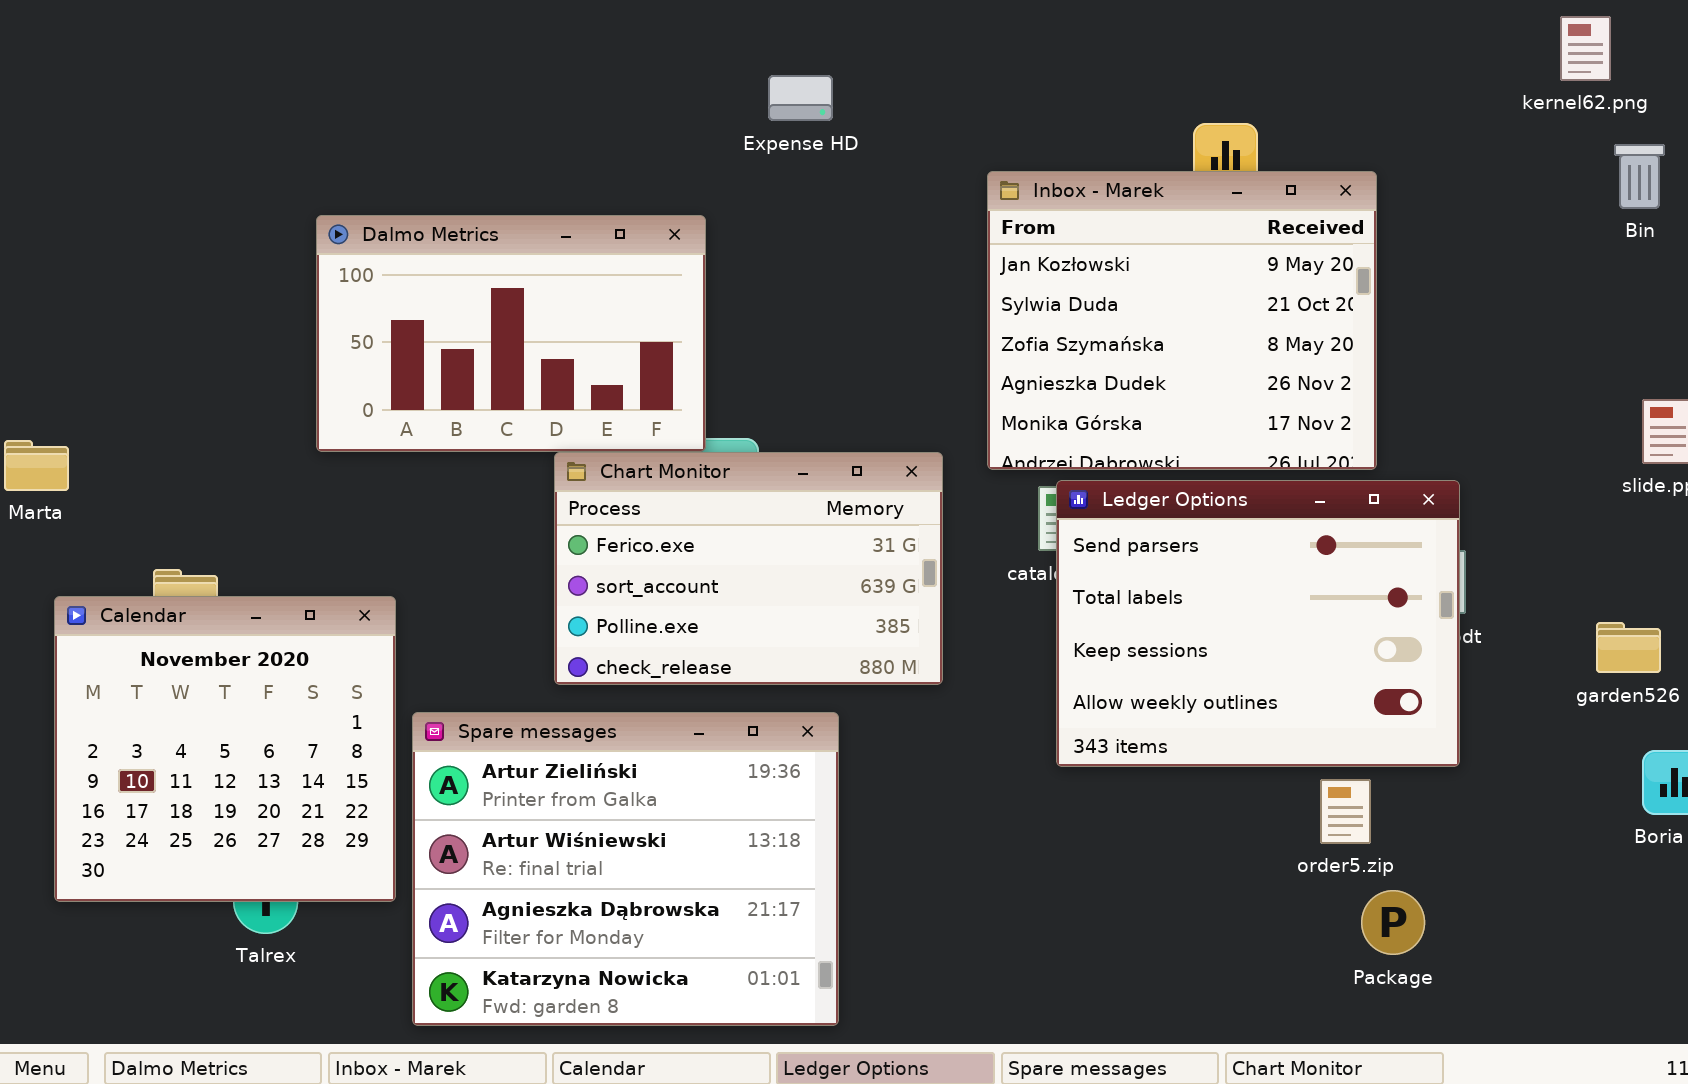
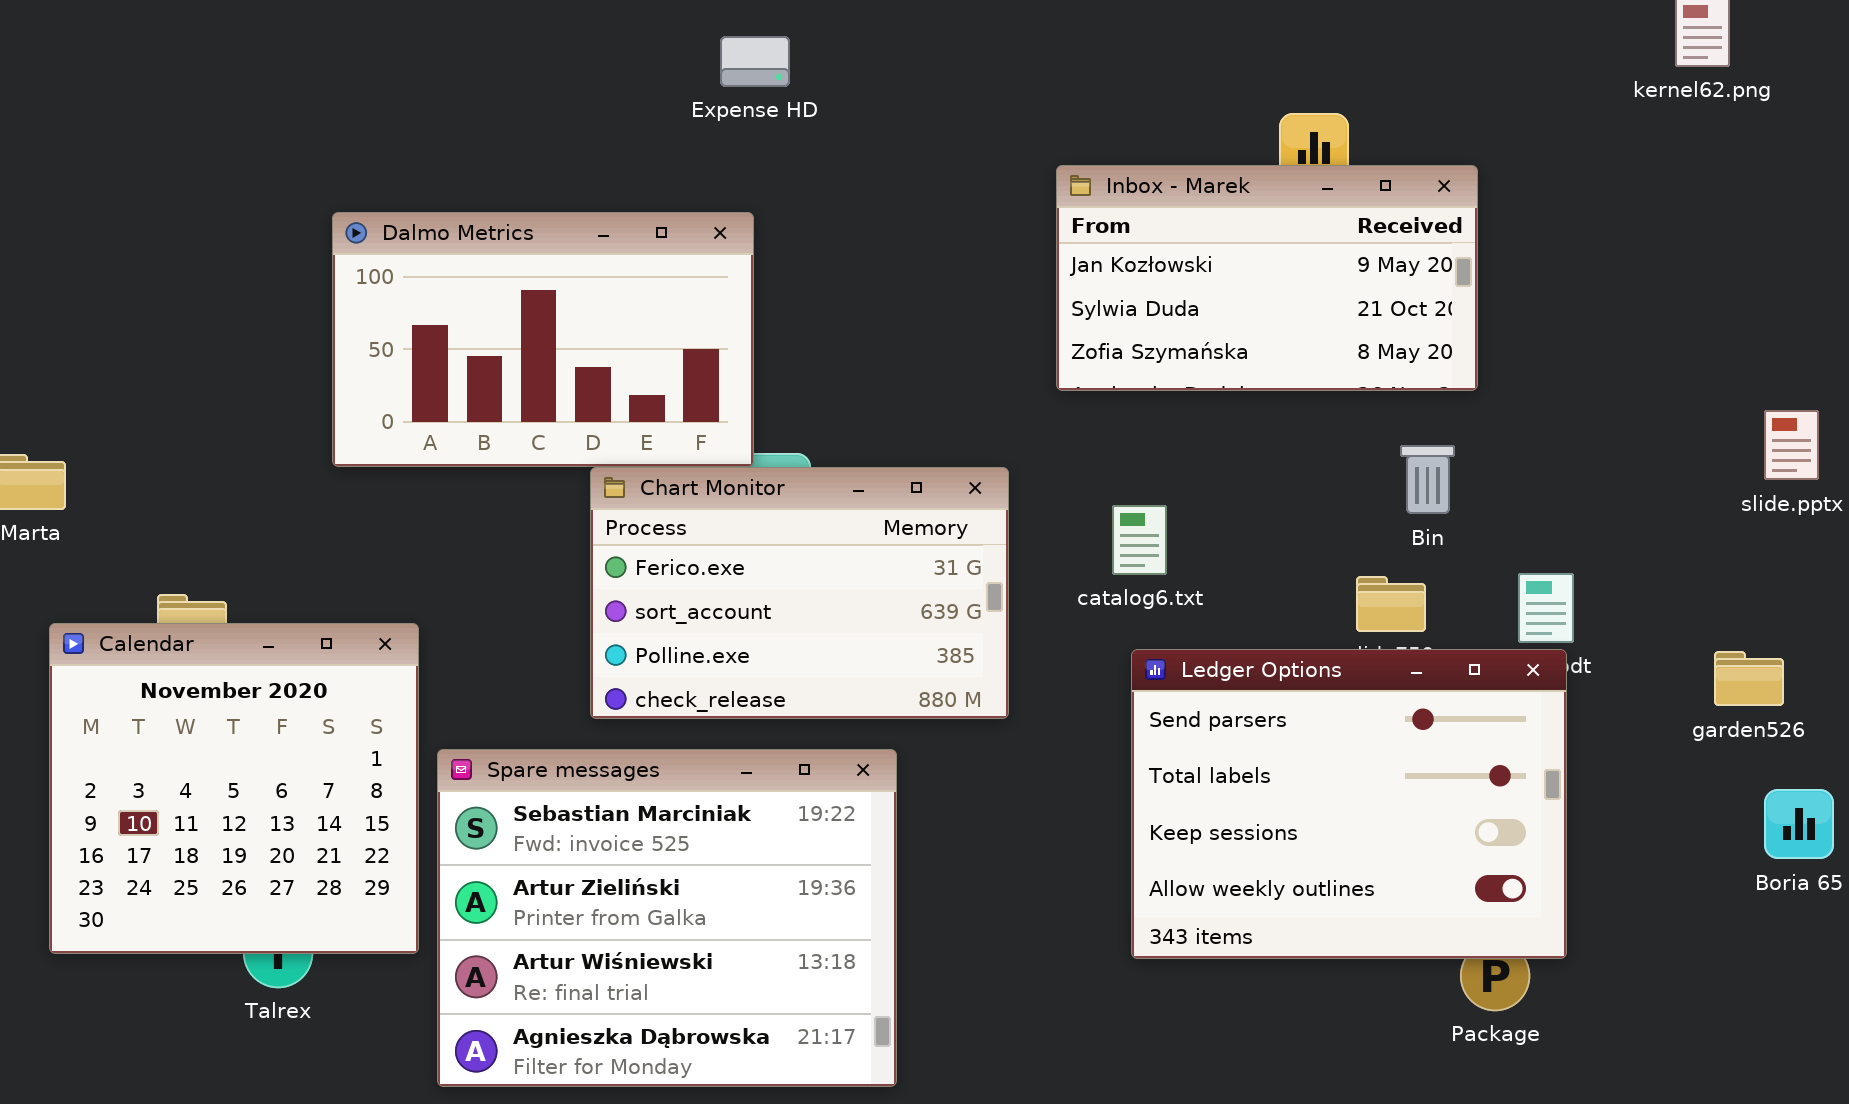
Expense HD: [768,75,833,121] -> [720,36,790,87], moved
Bin: [1614,144,1665,209] -> [1400,445,1455,514], moved
Inbox - Marek: [987,171,1377,470] -> [1056,165,1478,391], resized
Ledger Options: [1056,480,1460,767] -> [1131,649,1567,959], moved
Spare messages: [412,712,839,1026] -> [437,749,897,1087], scrolled up 1 row

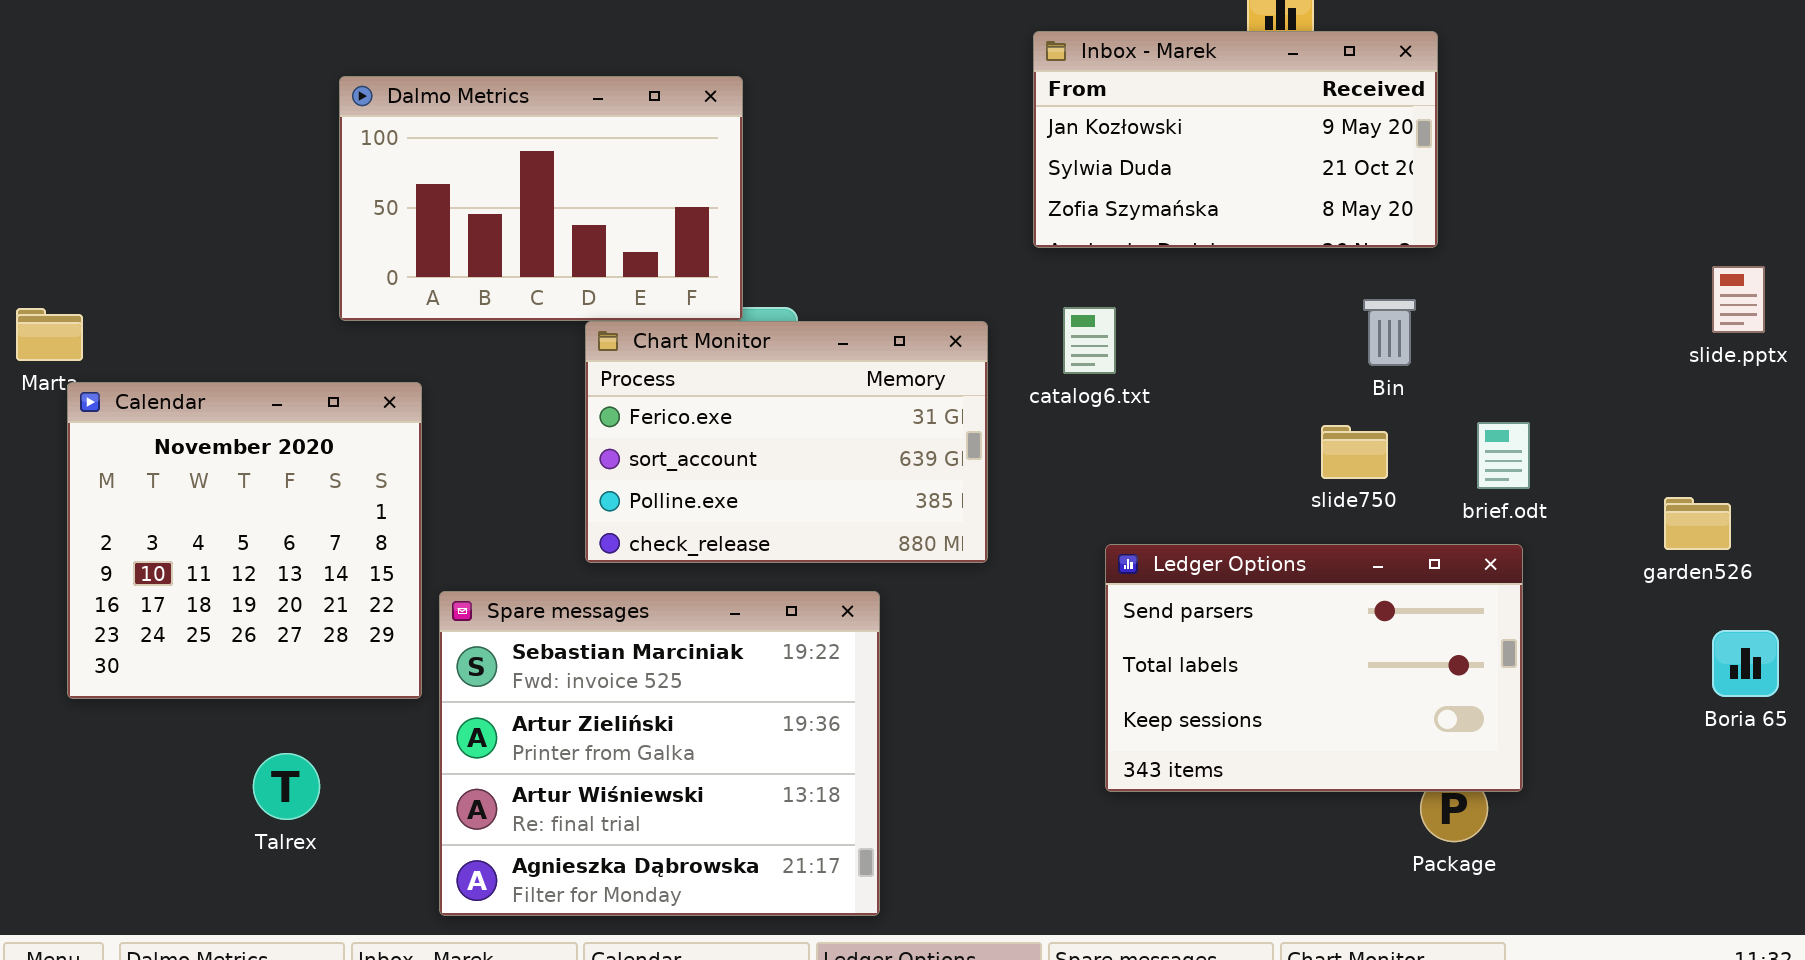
catalog6.txt: [1112,505,1167,575] -> [1063,307,1116,374], moved
Calendar: [49,623,419,954] -> [67,382,422,699], moved
Ledger Options: [1131,649,1567,959] -> [1105,544,1523,792], resized

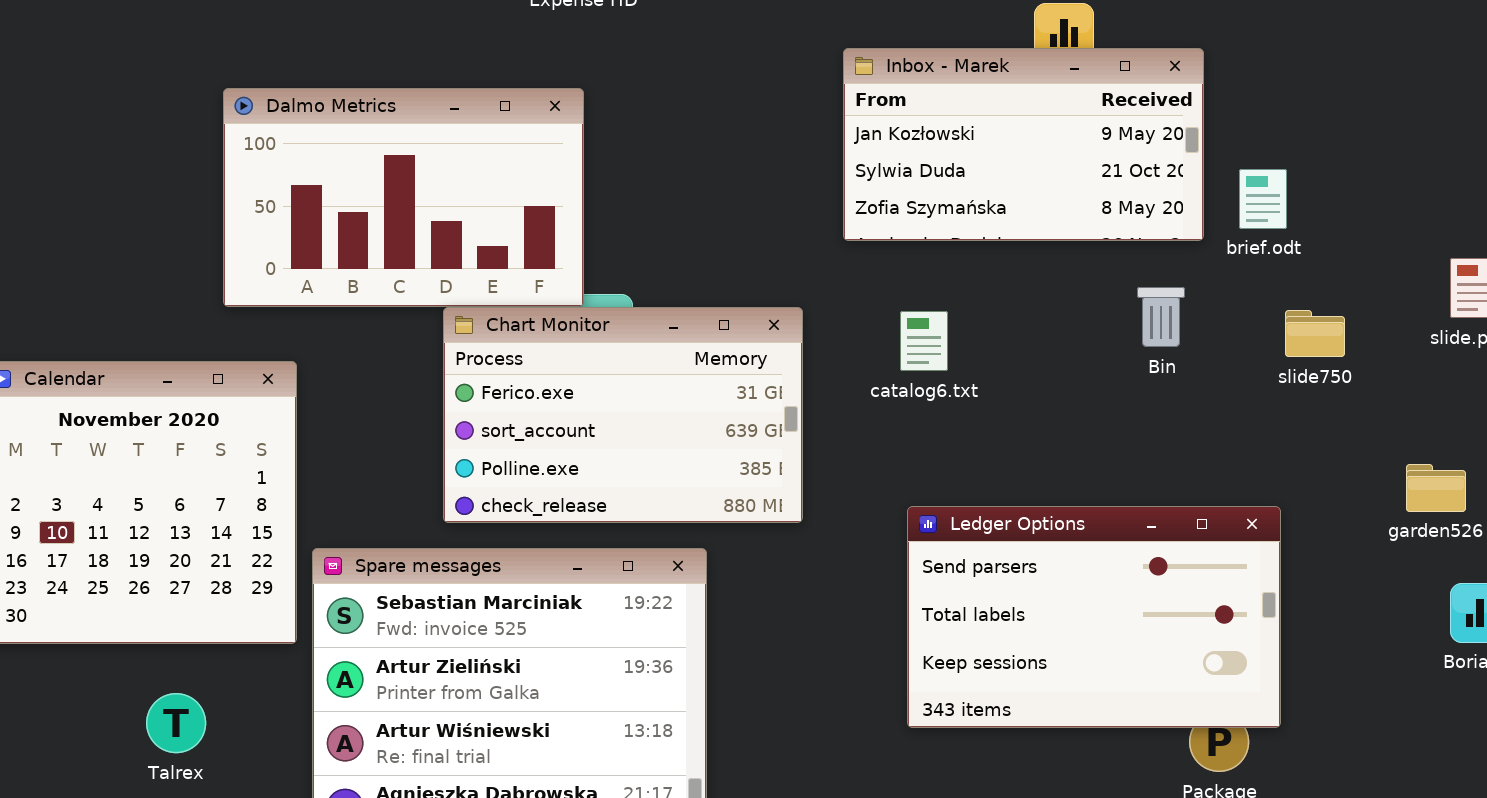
catalog6.txt: [1063,307,1116,374] -> [900,311,948,371], moved
brief.odt: [1477,422,1530,489] -> [1239,169,1287,229], moved
slide750: [1321,425,1388,479] -> [1285,310,1345,357], moved

